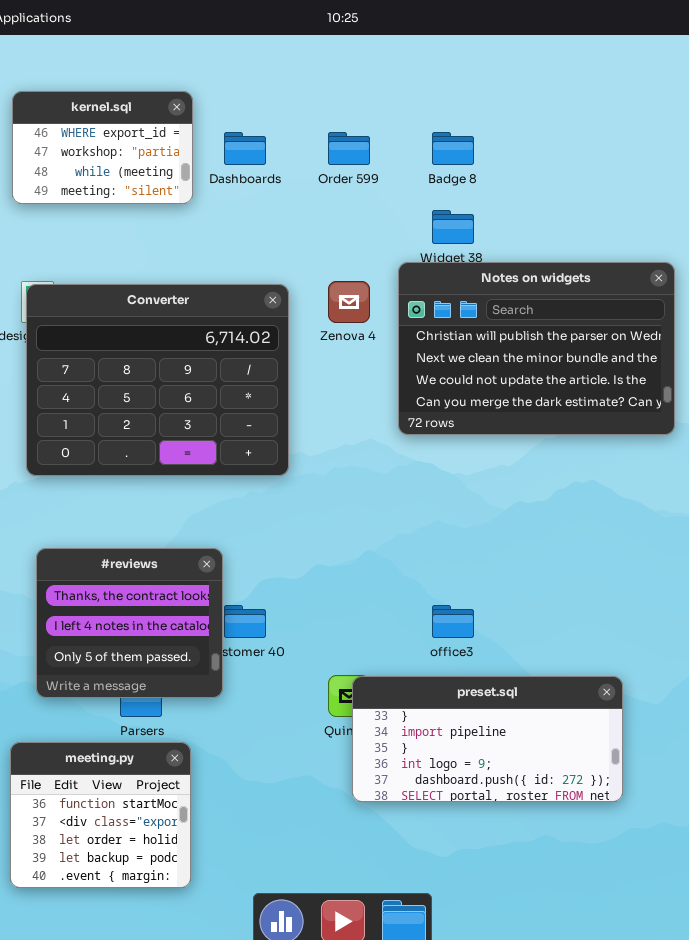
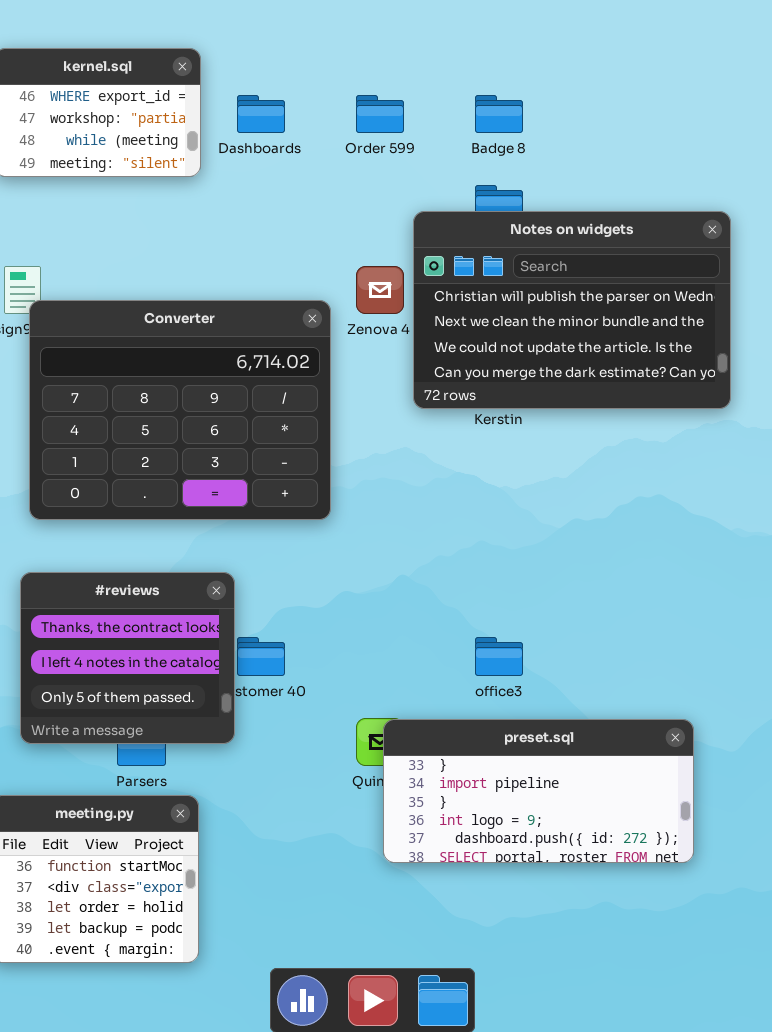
Notes on widgets: [398,262,675,435] -> [413,211,731,409], moved
Converter: [26,284,289,476] -> [29,300,331,520], moved

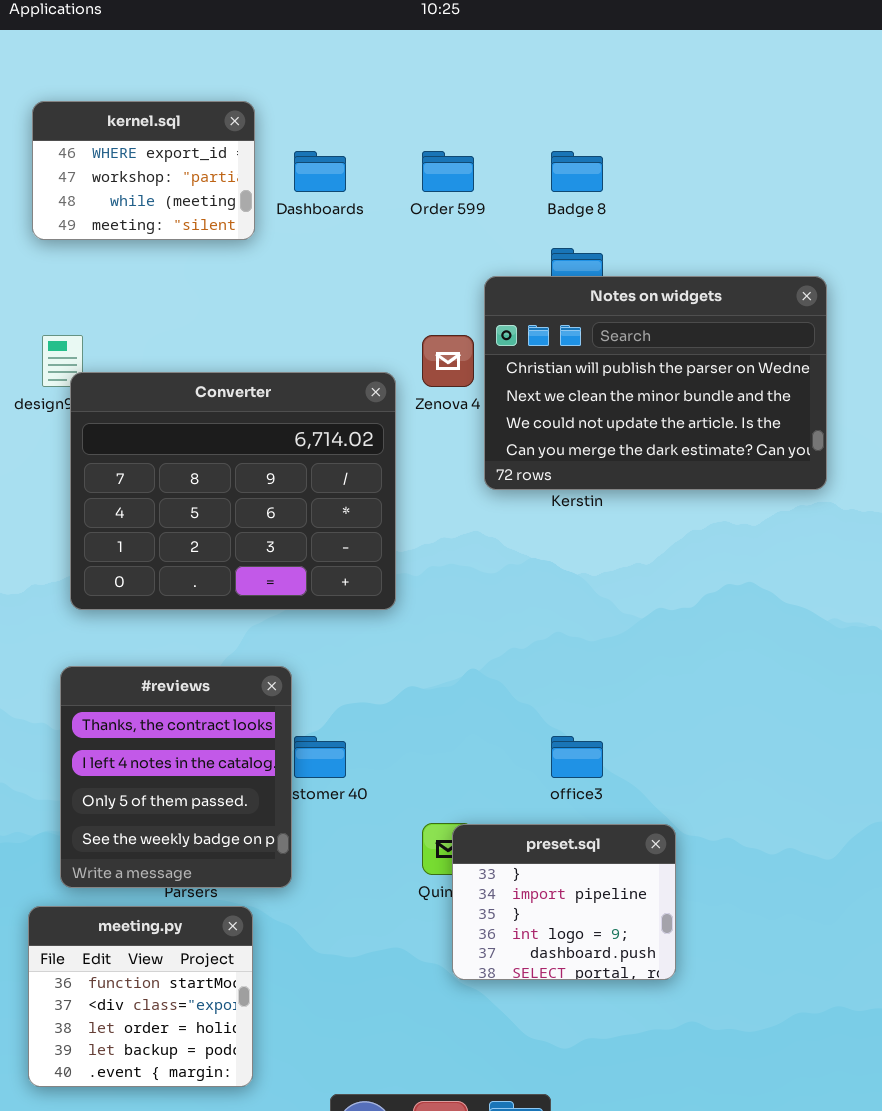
#reviews: [20,572,235,744] -> [60,666,292,888], resized
preset.sql: [383,719,694,863] -> [452,824,676,980], resized

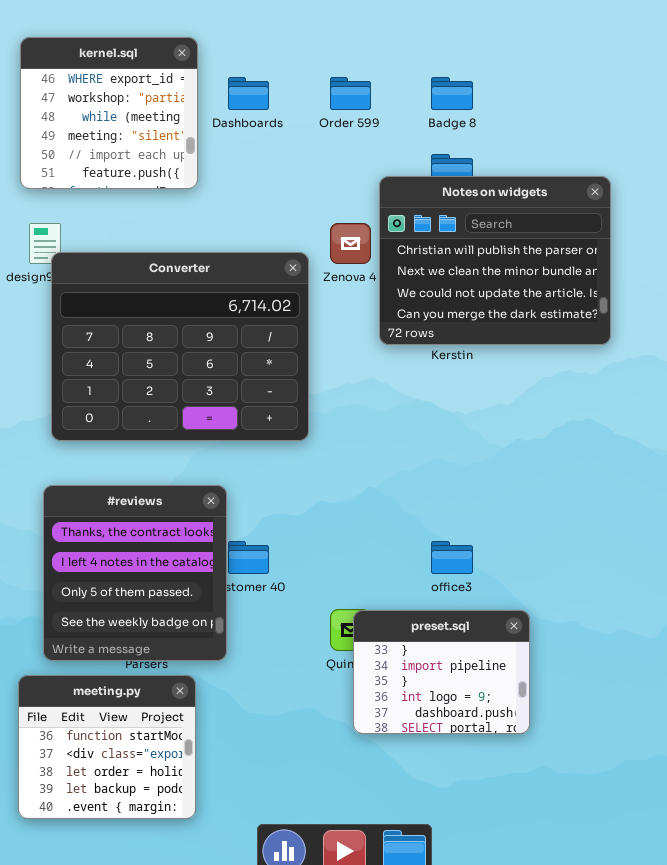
kernel.sql: [32,101,255,240] -> [20,37,198,189], resized
Notes on widgets: [484,276,827,490] -> [379,176,611,345], resized

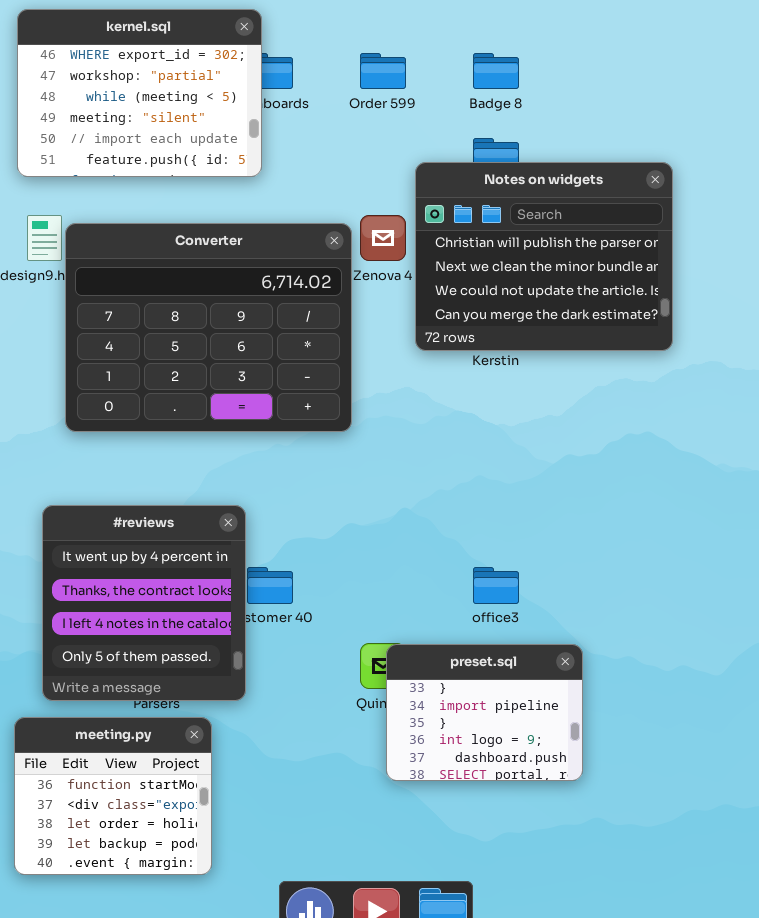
kernel.sql: [20,37,198,189] -> [17,9,262,177], resized
Converter: [51,252,309,441] -> [65,223,352,432], moved
#reviews: [43,485,227,661] -> [42,505,246,701], scrolled up 1 row

